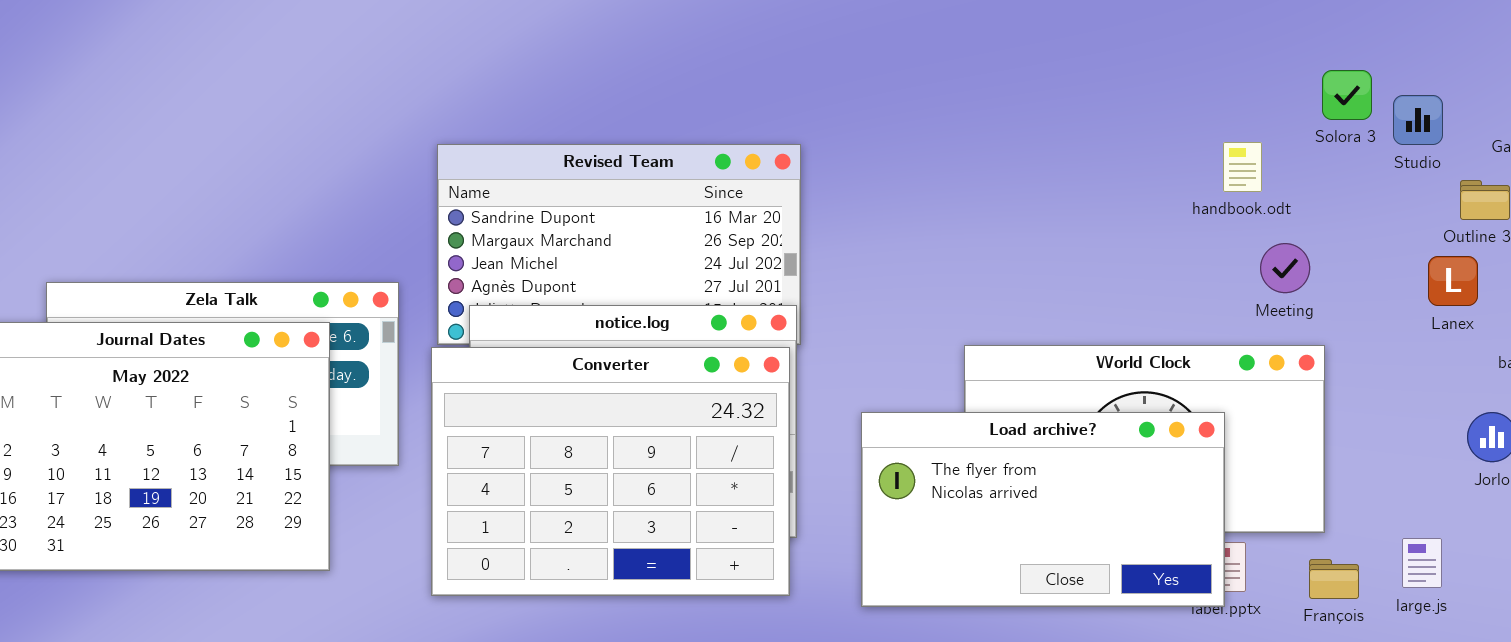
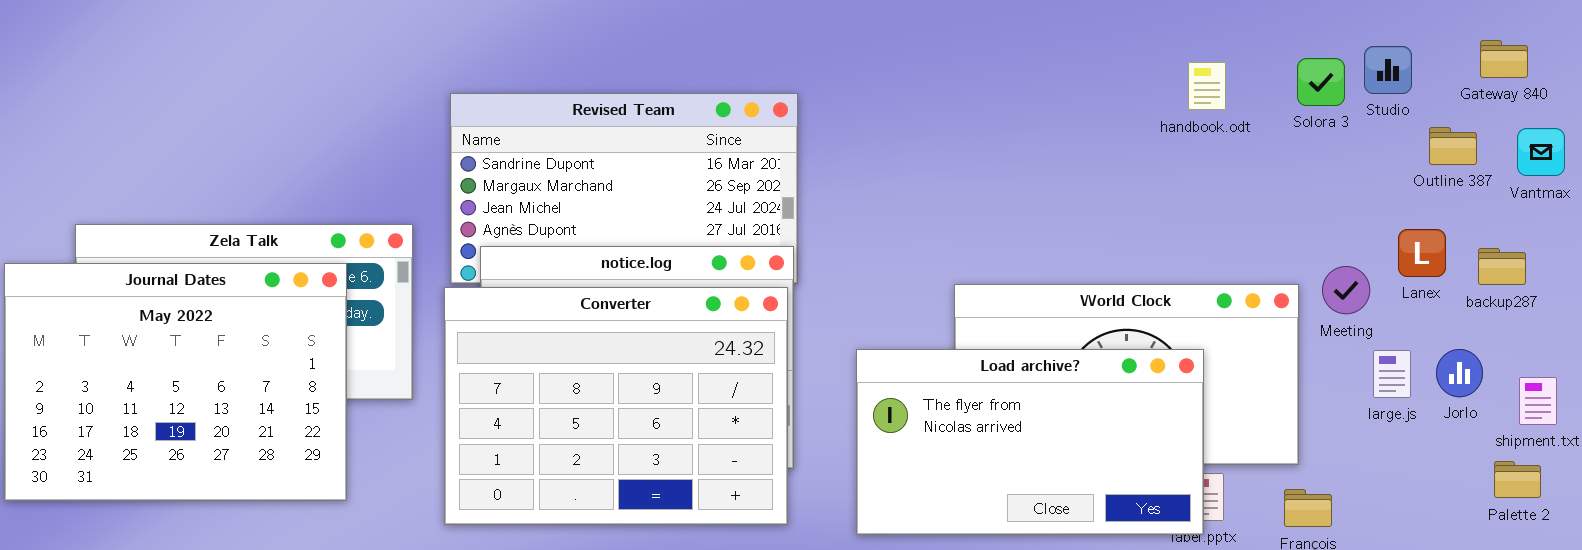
Solora 3: [1322,70,1372,120] -> [1297,58,1345,106], moved
handbook.odt: [1223,142,1262,192] -> [1188,62,1226,110], moved
Meeting: [1260,243,1310,293] -> [1322,266,1370,314], moved
Lanex: [1428,256,1478,306] -> [1398,229,1446,277], moved
large.js: [1402,538,1442,588] -> [1373,350,1411,398], moved

